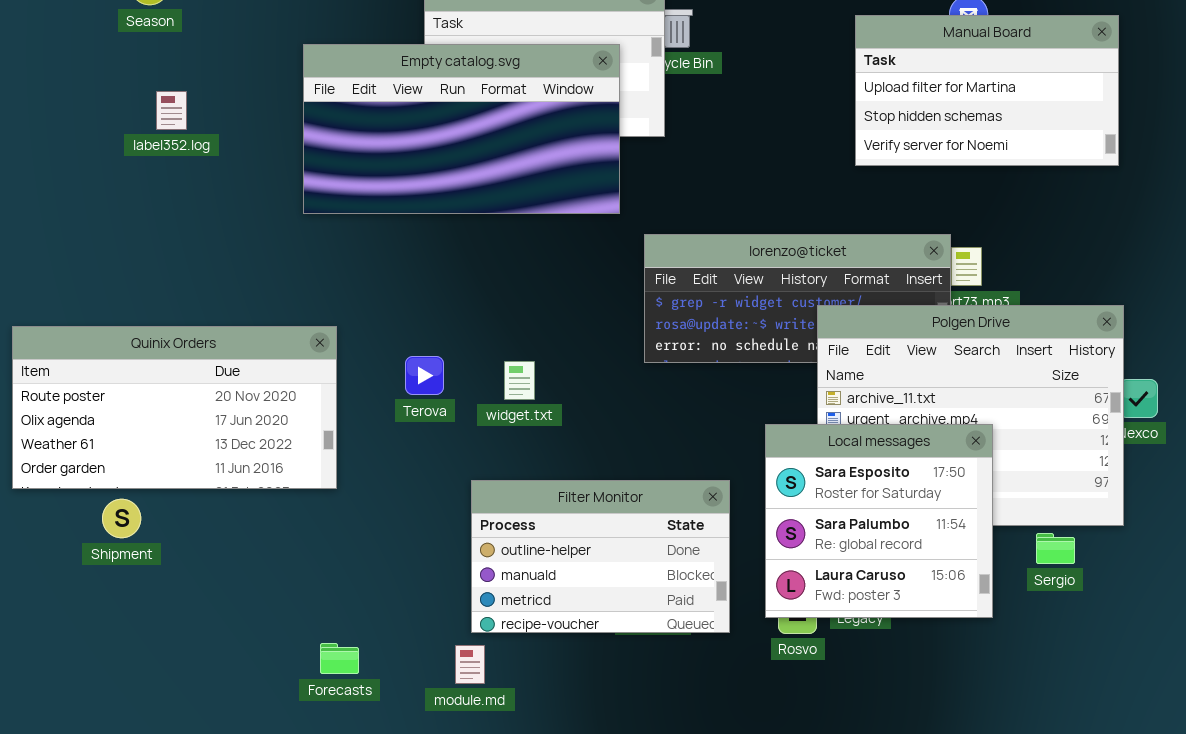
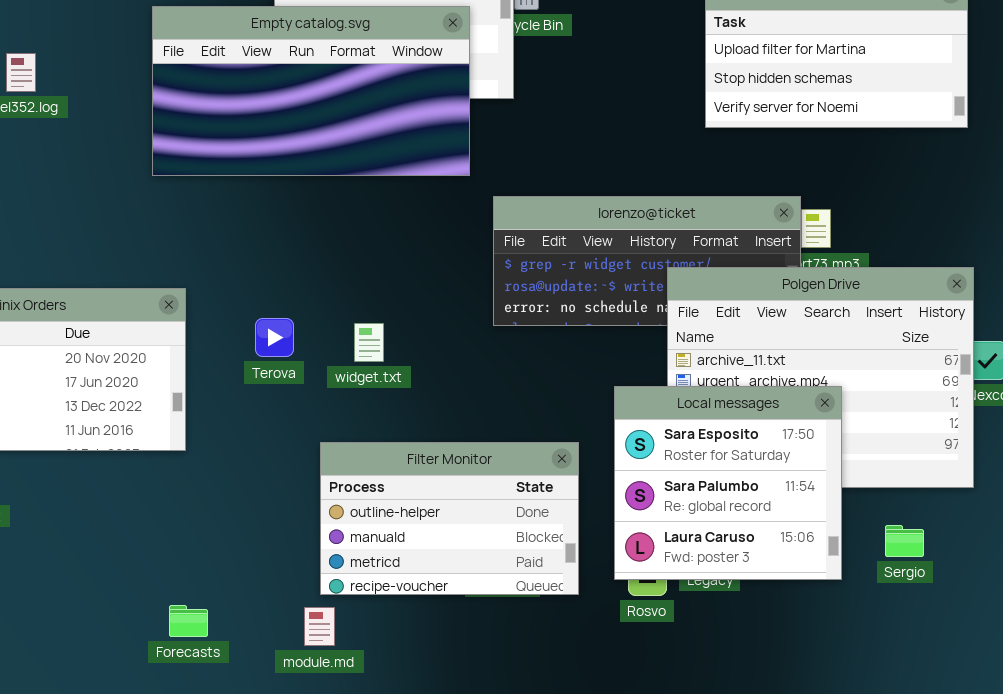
Sergio: [1036,533,1075,564] -> [885,525,924,557], moved

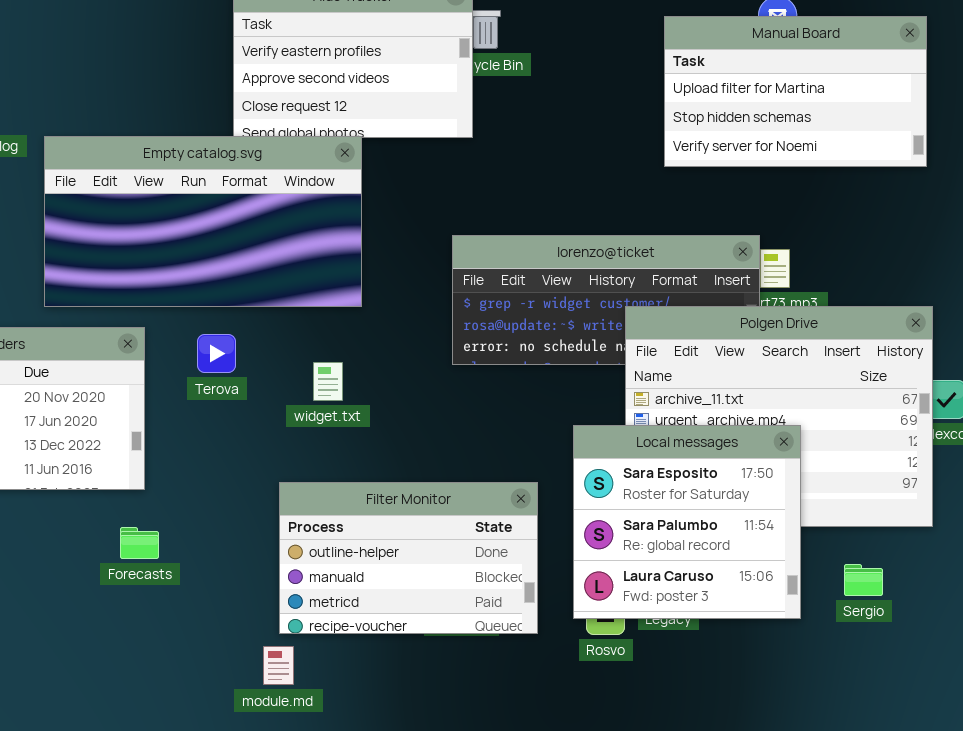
Empty catalog.svg: [152,6,470,176] -> [44,136,362,307], moved
Terova: [255,318,294,357] -> [197,334,236,373], moved
Forecasts: [169,605,208,637] -> [120,527,159,559], moved

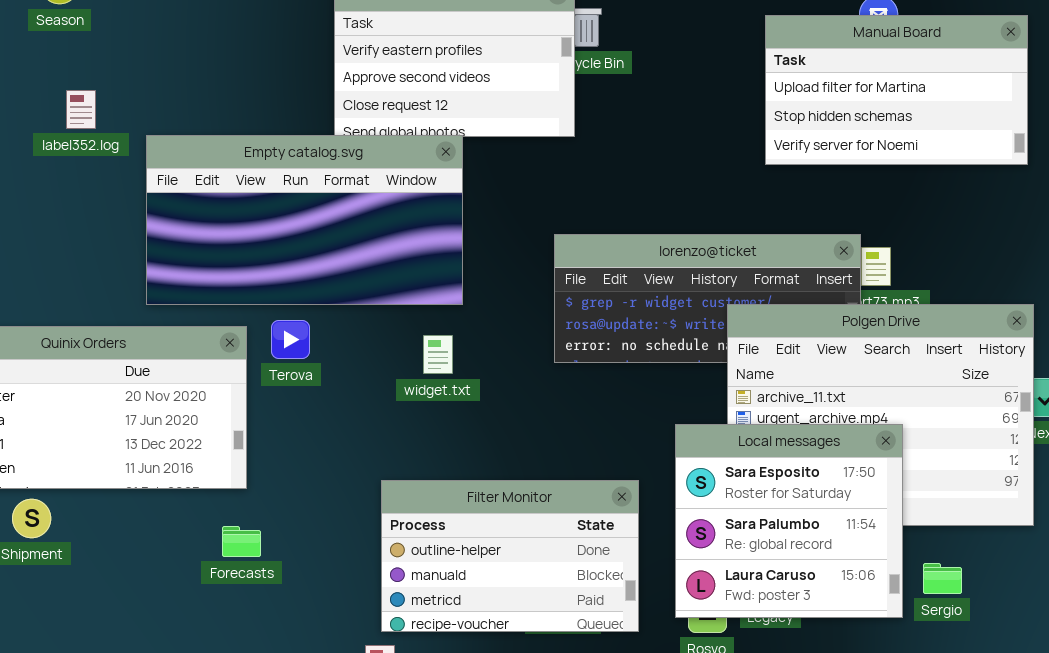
Terova: [197,334,236,373] -> [271,320,310,359], moved
widget.txt: [313,362,343,401] -> [423,335,453,374], moved
Sergio: [844,564,883,596] -> [923,563,962,594], moved

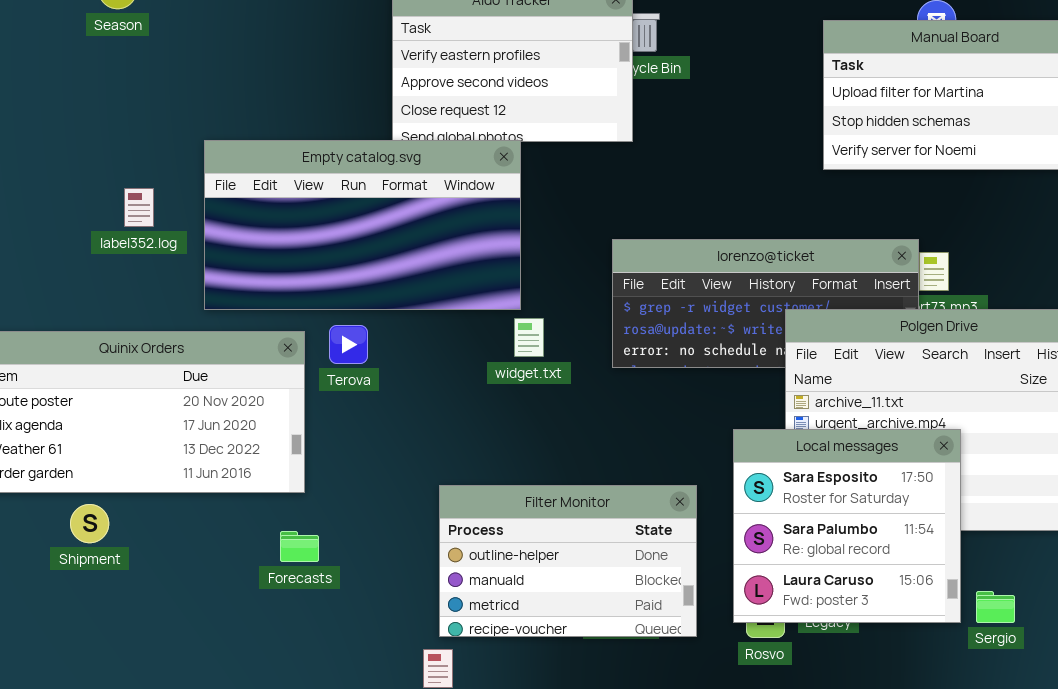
label352.log: [66,90,96,129] -> [124,188,154,227], moved
widget.txt: [423,335,453,374] -> [514,318,544,357], moved
Sergio: [923,563,962,594] -> [976,591,1015,623], moved

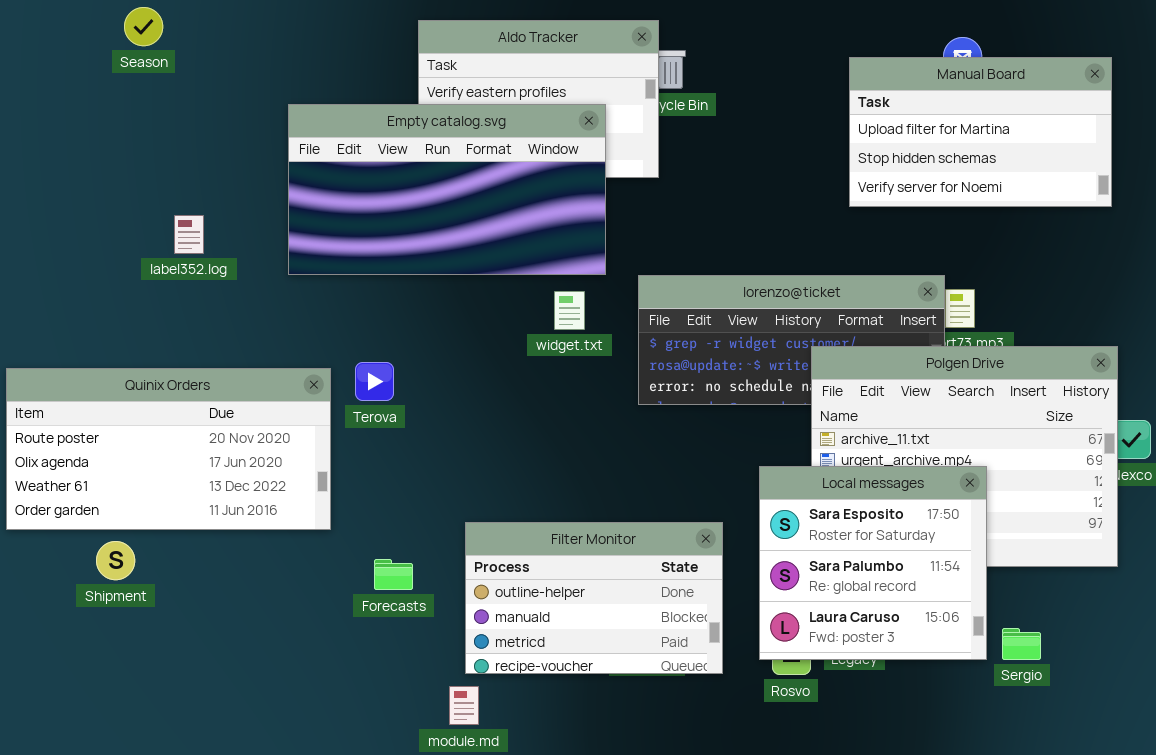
Empty catalog.svg: [204,140,521,310] -> [288,104,606,275], moved
label352.log: [124,188,154,227] -> [174,215,204,254], moved
widget.txt: [514,318,544,357] -> [554,291,585,330], moved
Forecasts: [280,531,319,562] -> [374,559,413,590], moved

